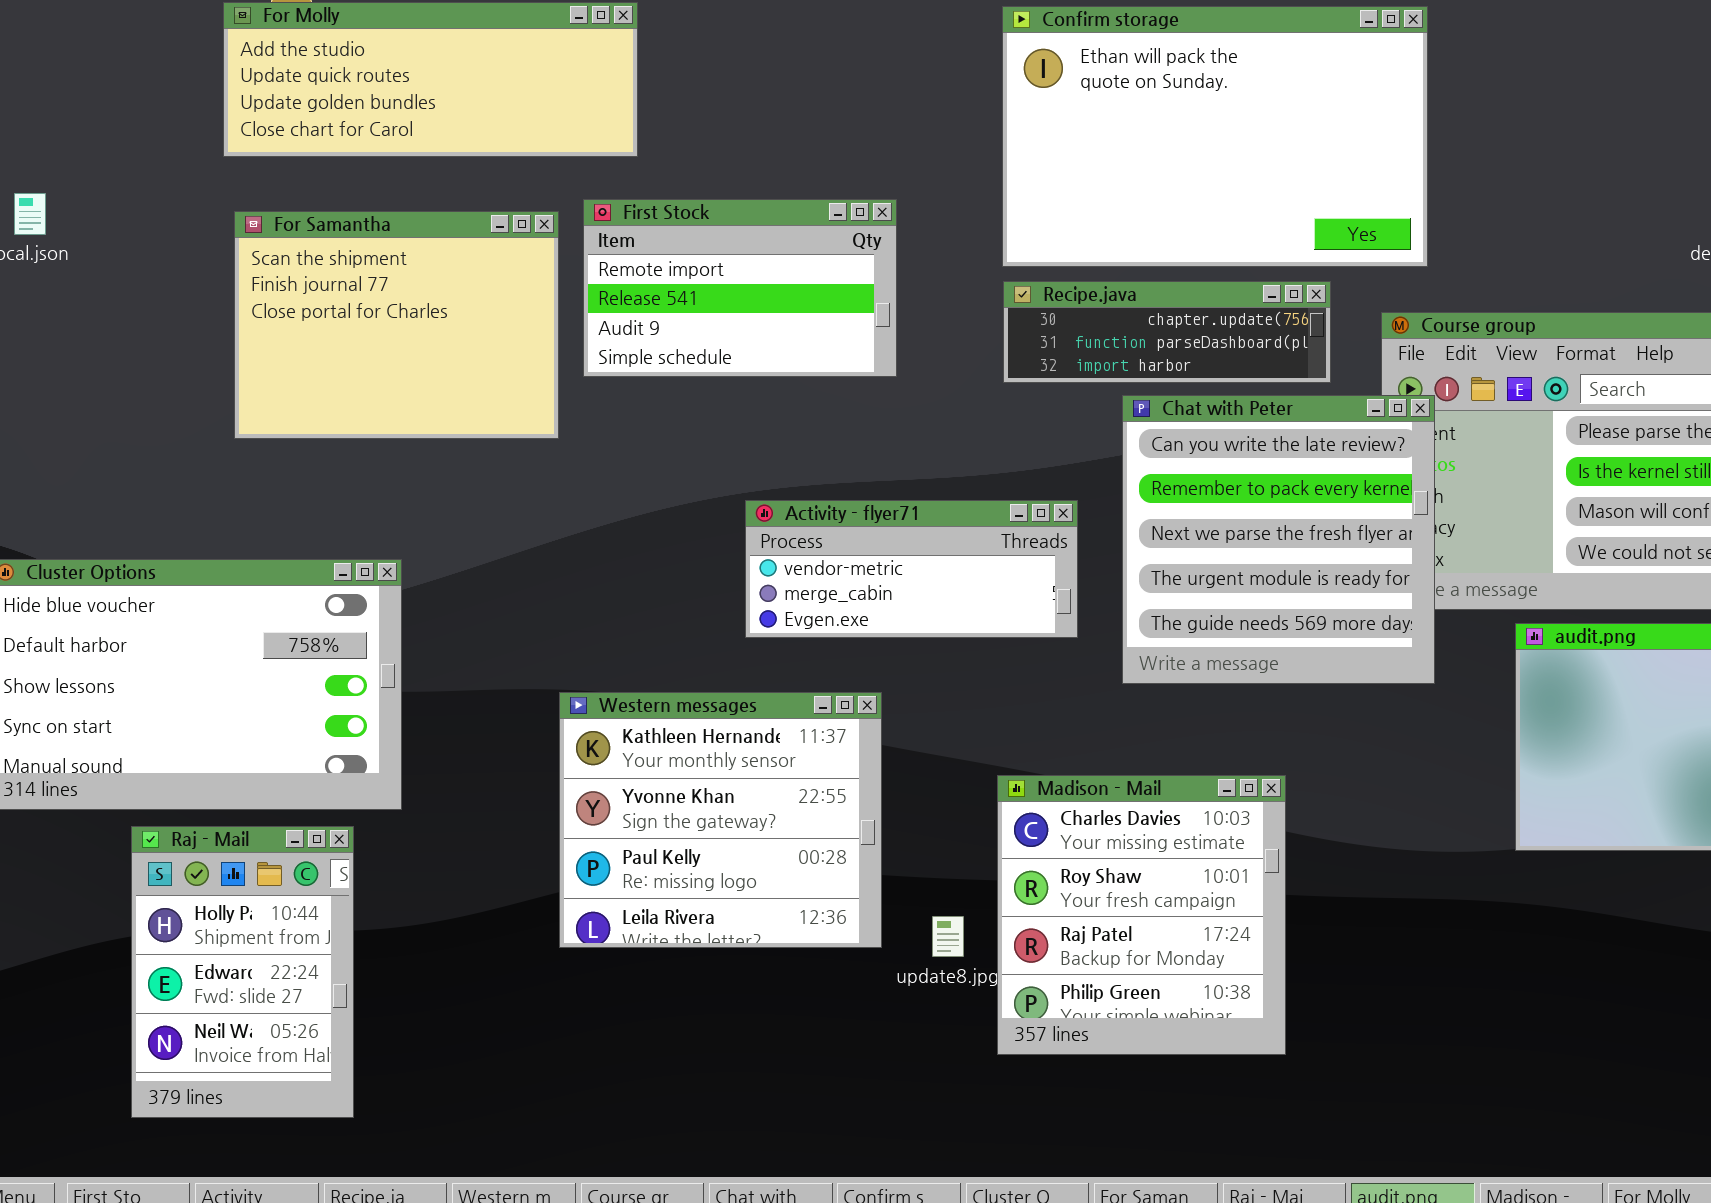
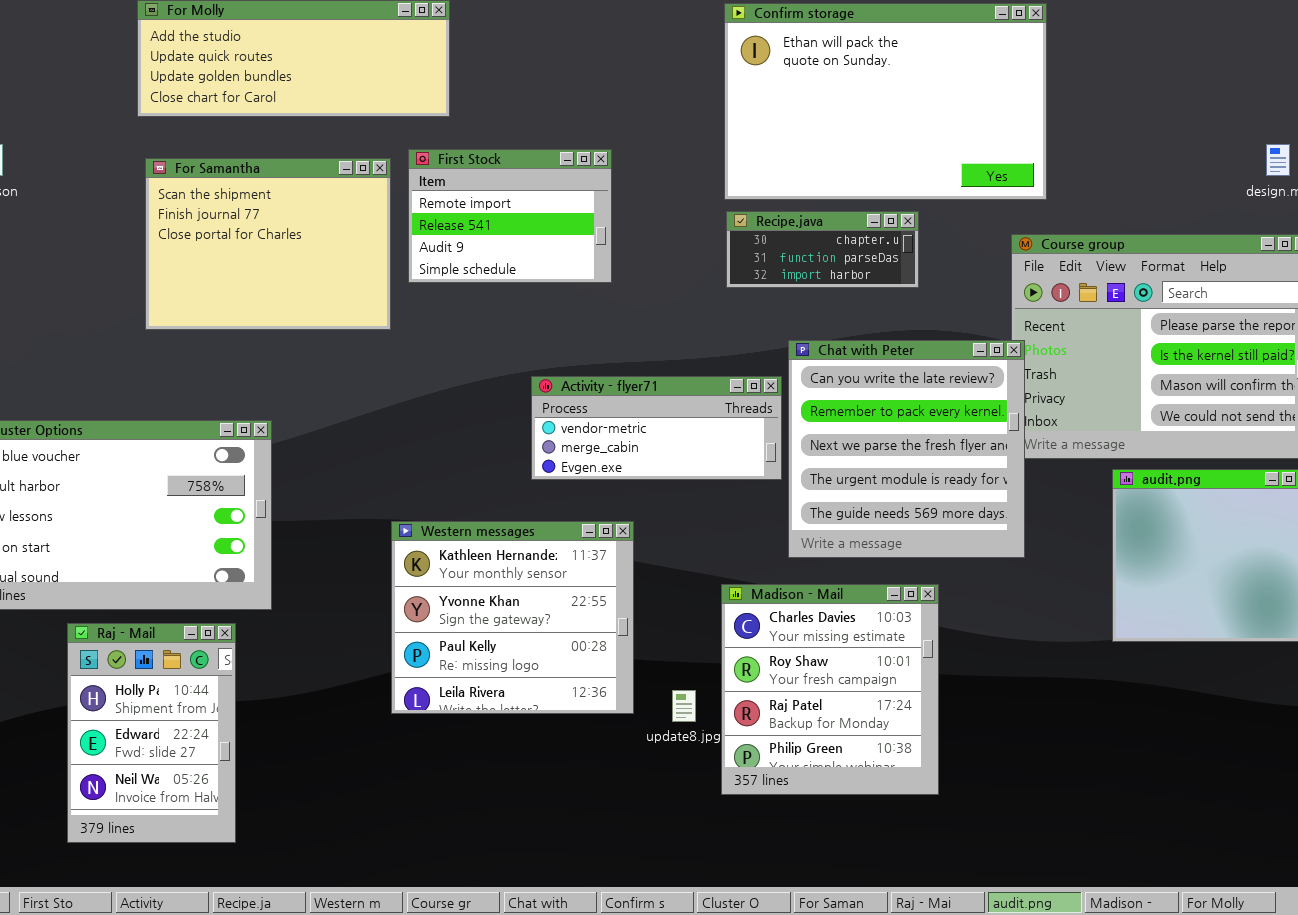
First Stock: [583,199,897,377] -> [408,149,612,283], resized
Recipe.java: [1003,281,1331,383] -> [726,211,919,288], resized
Chat with Peter: [1122,395,1435,684] -> [788,340,1025,558], moved

